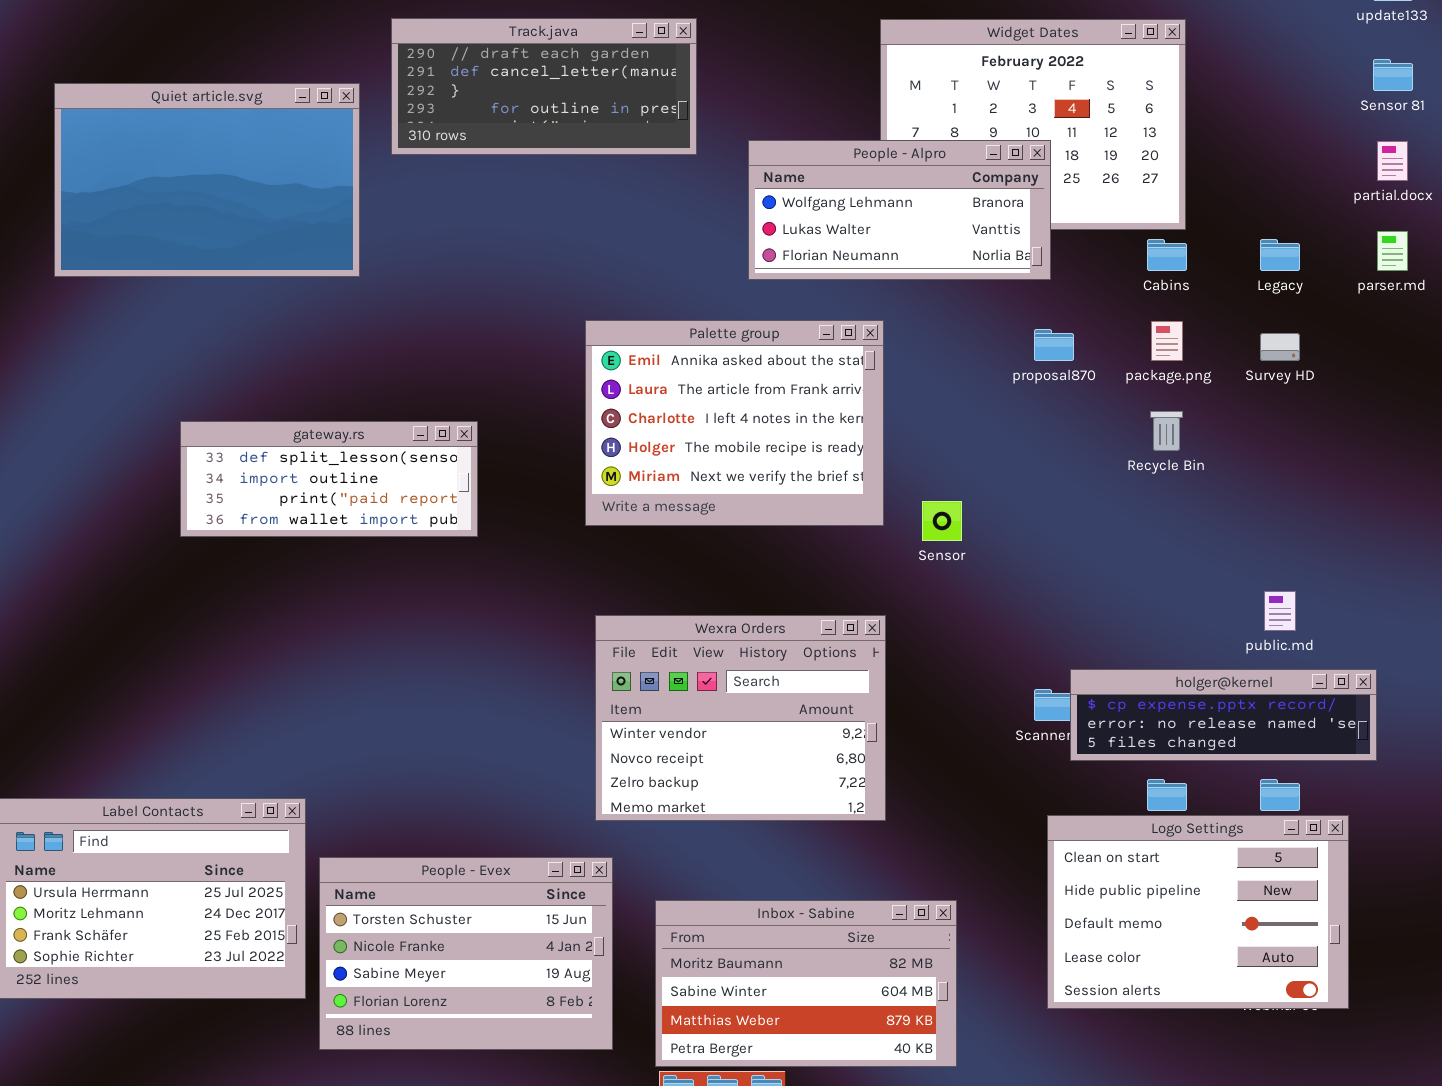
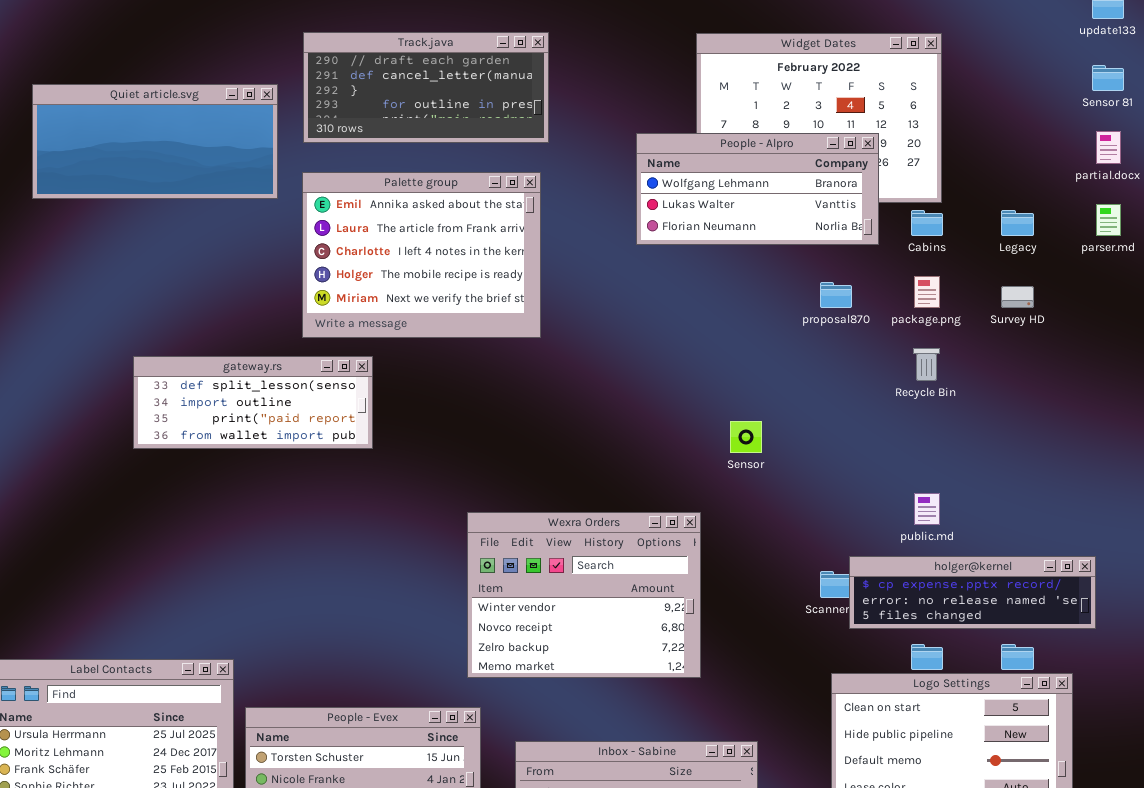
Quiet article.svg: [54,83,360,277] -> [32,84,278,199], resized
People - Alpro: [748,140,1051,280] -> [636,133,879,245], moved
Palette group: [585,320,884,526] -> [302,172,541,338], moved
public.md: [1264,591,1296,631] -> [914,493,940,525], moved

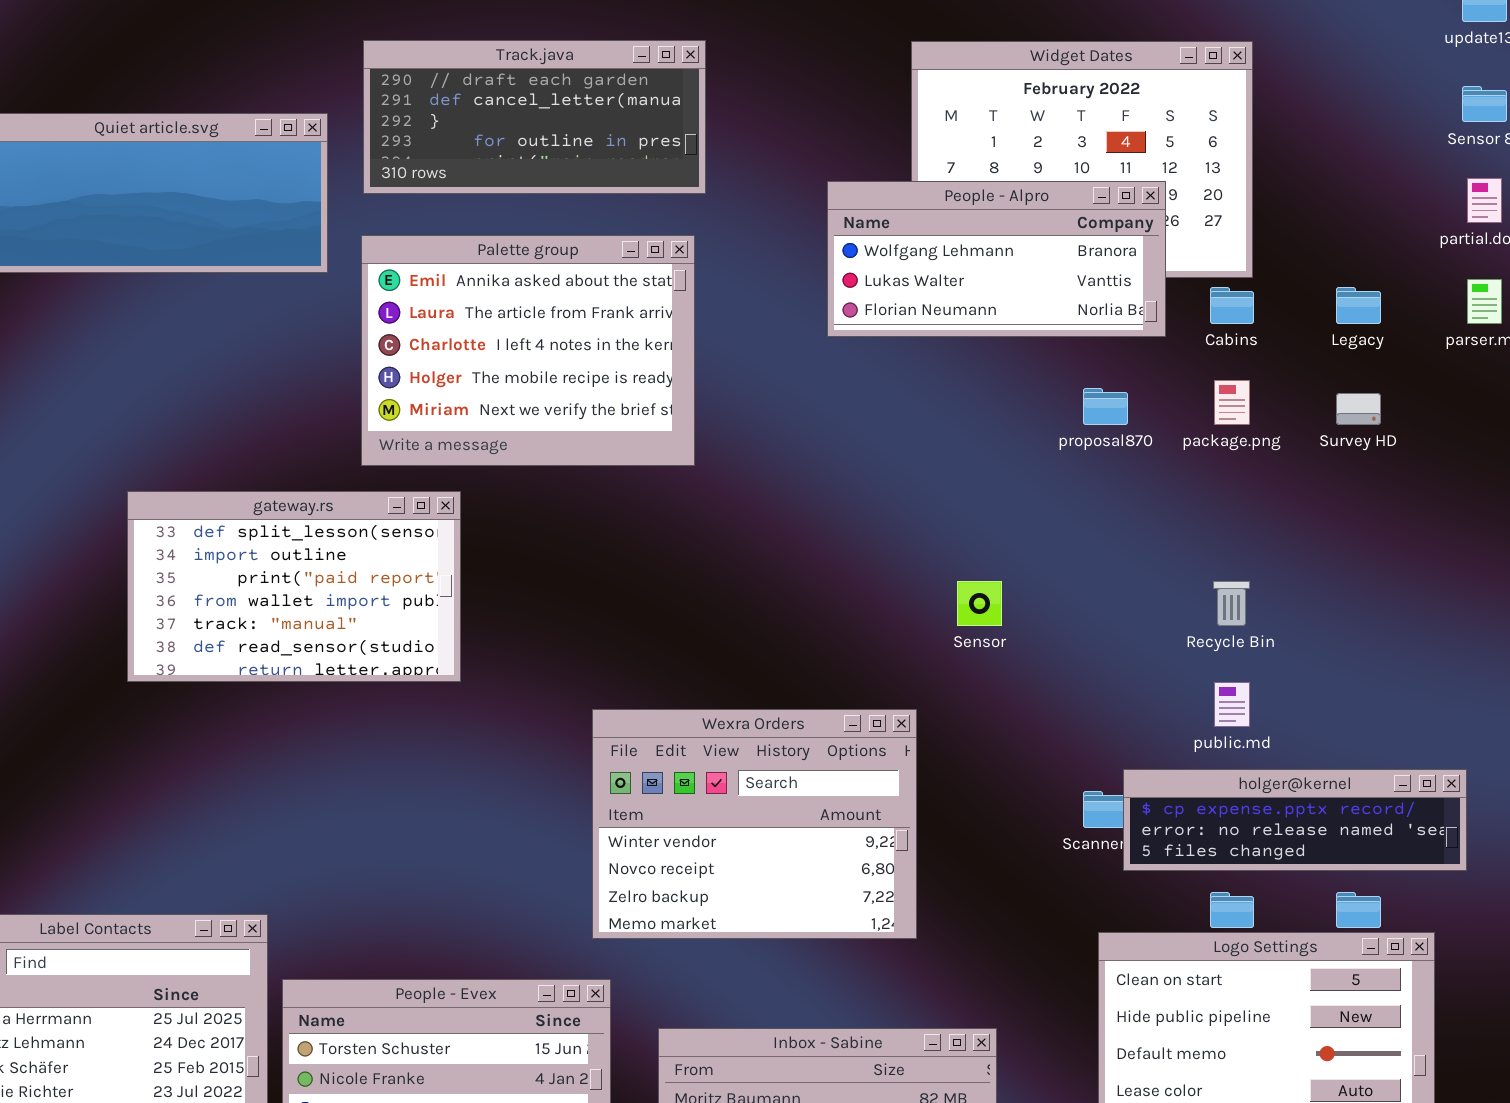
Recycle Bin: [913,348,940,381] -> [1213,581,1250,626], moved
gateway.rs: [133,356,373,449] -> [127,491,461,682], resized

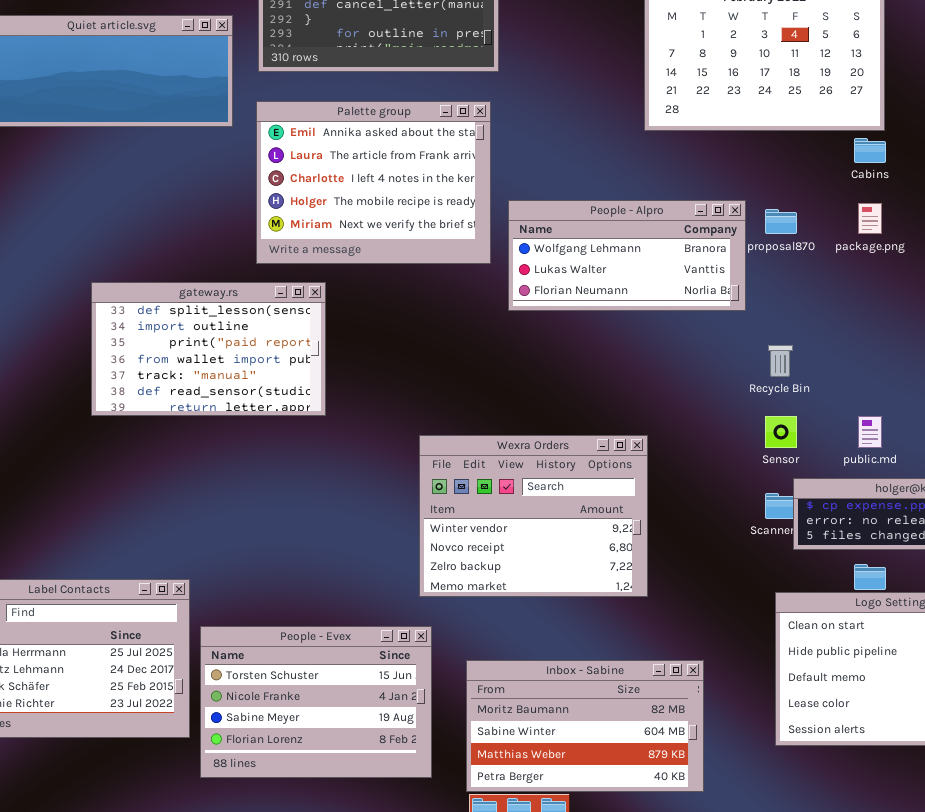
People - Alpro: [827,181,1166,337] -> [508,200,746,311], moved
Sensor: [957,581,1002,626] -> [765,416,797,448], moved
Recycle Bin: [1213,581,1250,626] -> [768,345,793,377], moved

